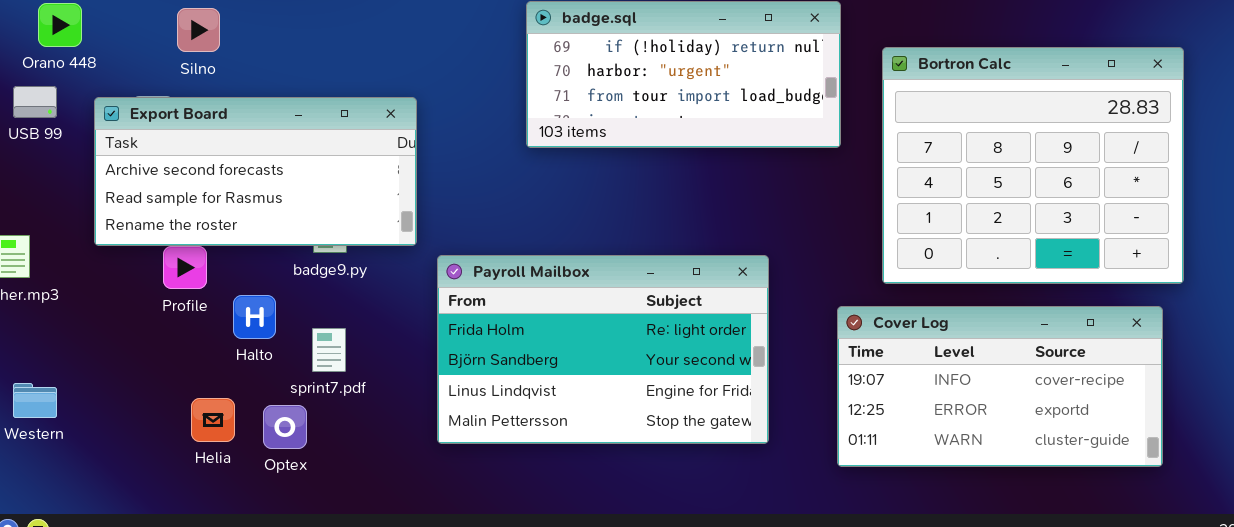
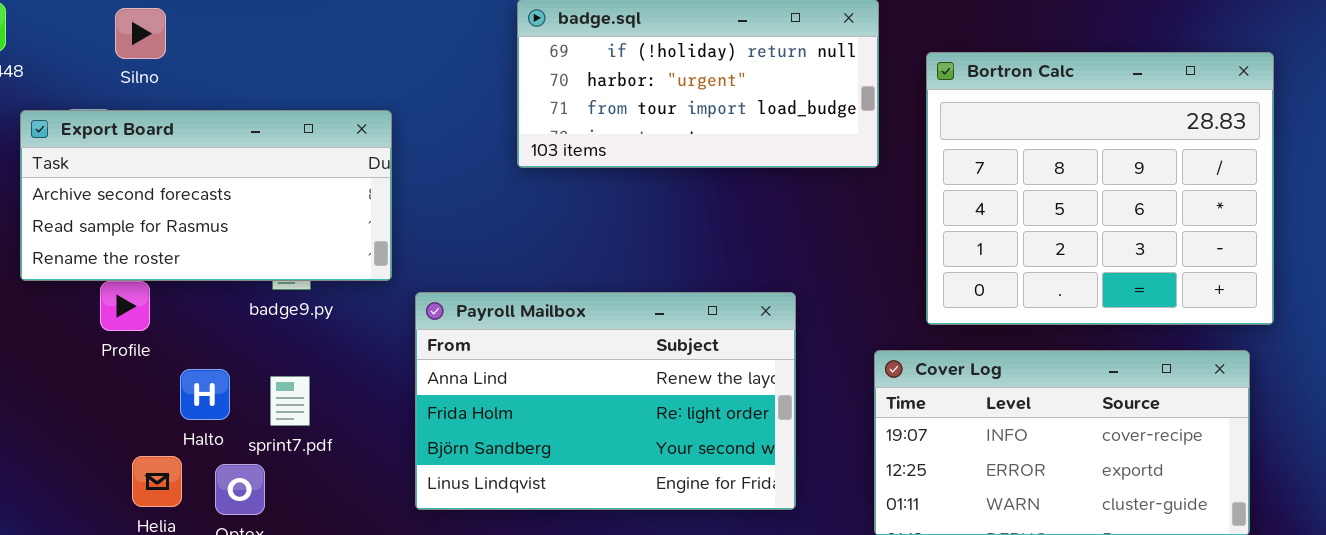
Payroll Mailbox: [437,255,769,444] -> [415,292,796,510], scrolled up 1 row
Halto: [233,295,276,339] -> [180,369,230,420], moved

